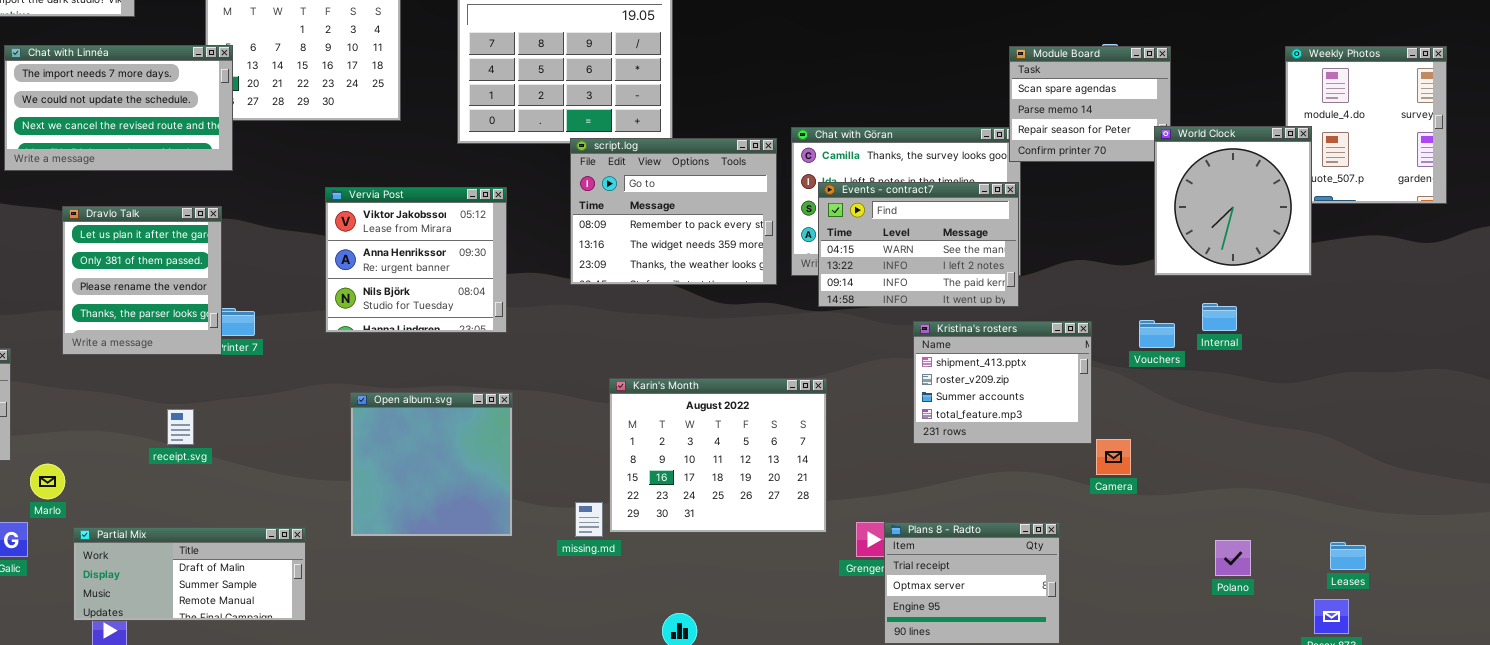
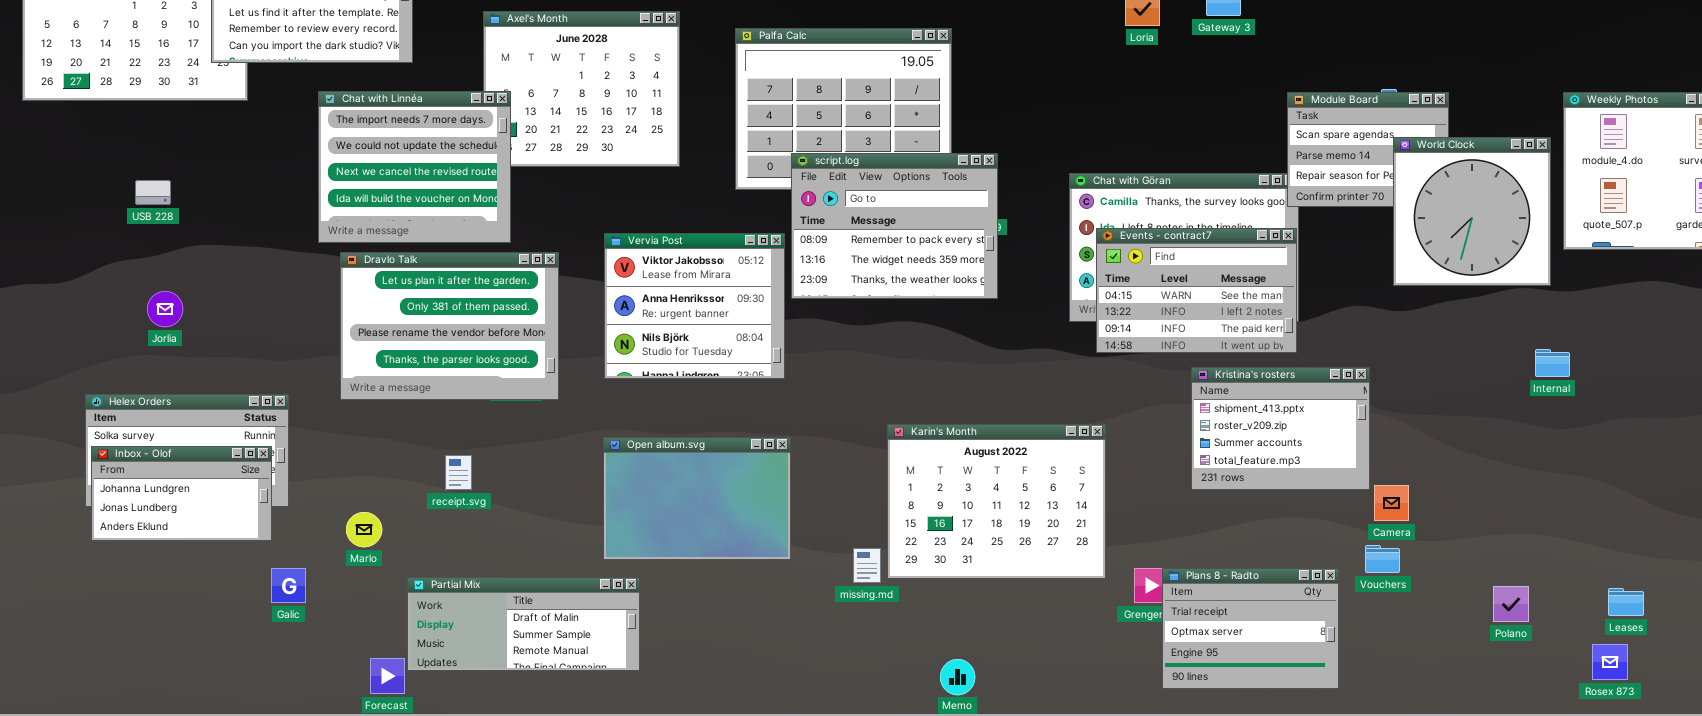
Chat with Linnéa: [4,45,233,171] -> [318,91,511,243], resized
World Clock: [1154,126,1312,276] -> [1393,137,1551,286], moved
script.log: [570,138,777,285] -> [791,153,998,299], moved
Dravlo Talk: [62,206,222,355] -> [340,252,559,400], resized
Internal: [1202,303,1237,331] -> [1535,349,1570,377], moved
Vouchers: [1139,320,1175,348] -> [1365,545,1400,573], moved
Open album.svg: [350,392,513,537] -> [603,437,791,560], resized
Marlo: [30,464,65,499] -> [346,512,382,547], moved
Partial Mix: [73,527,306,621] -> [407,577,640,671], moved

